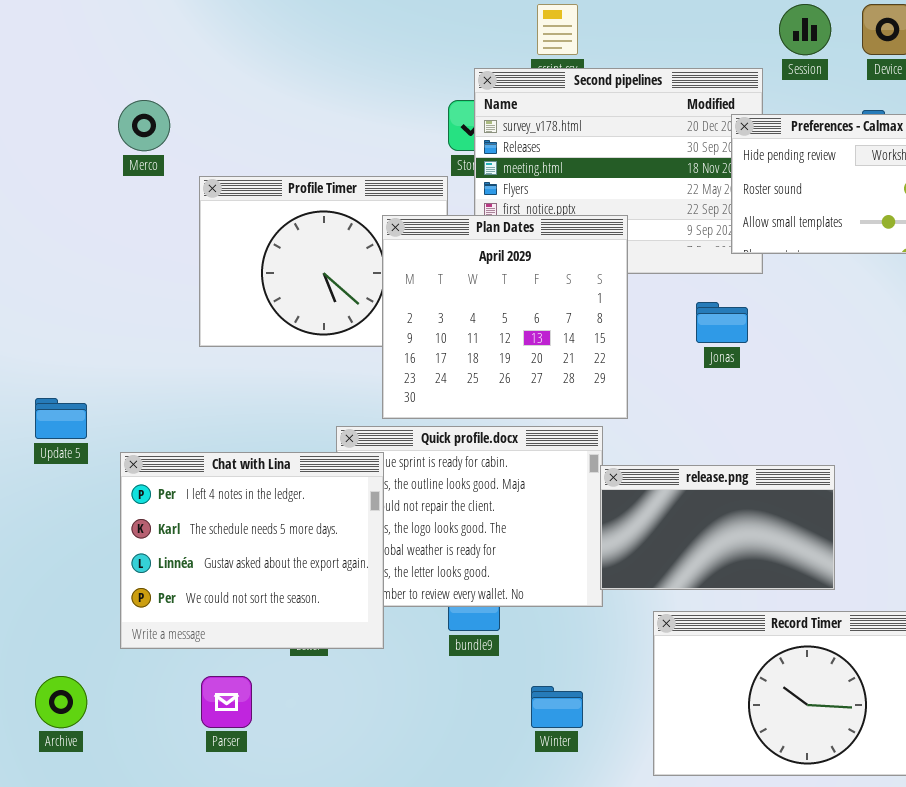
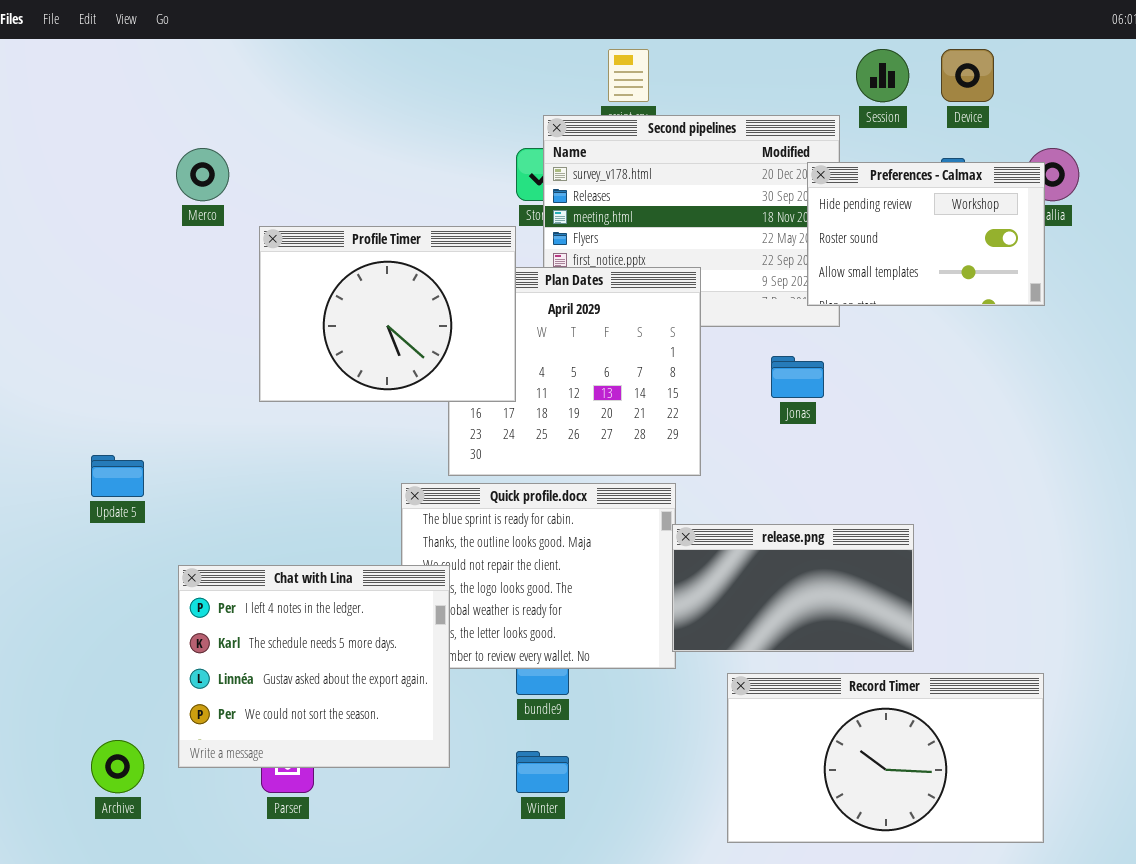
Profile Timer: [199,176,448,347] -> [259,226,516,402], raised
Chat with Lina: [120,452,384,649] -> [178,565,450,768], moved
Winter: [531,686,583,728] -> [516,751,569,793], moved

